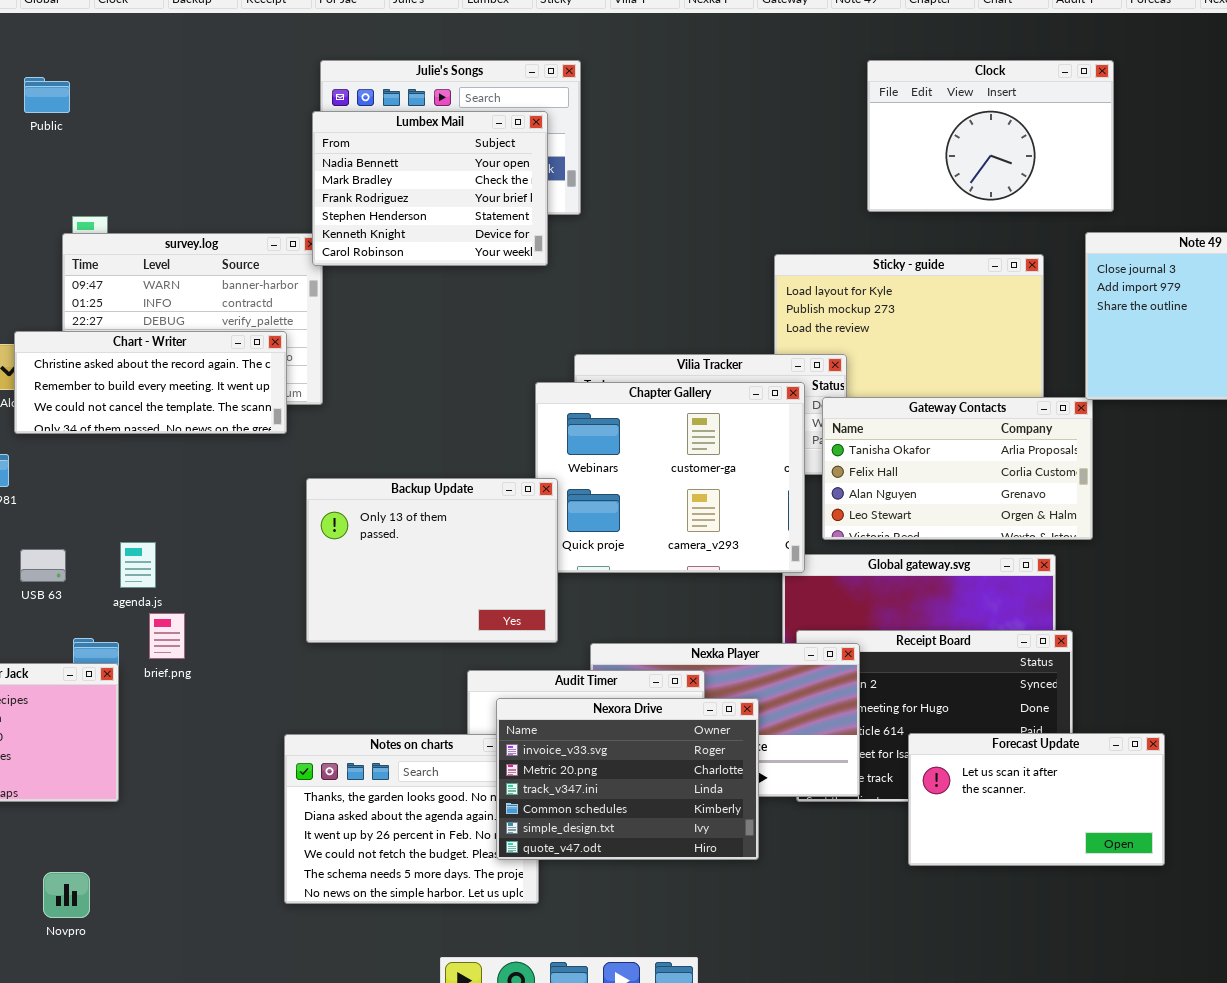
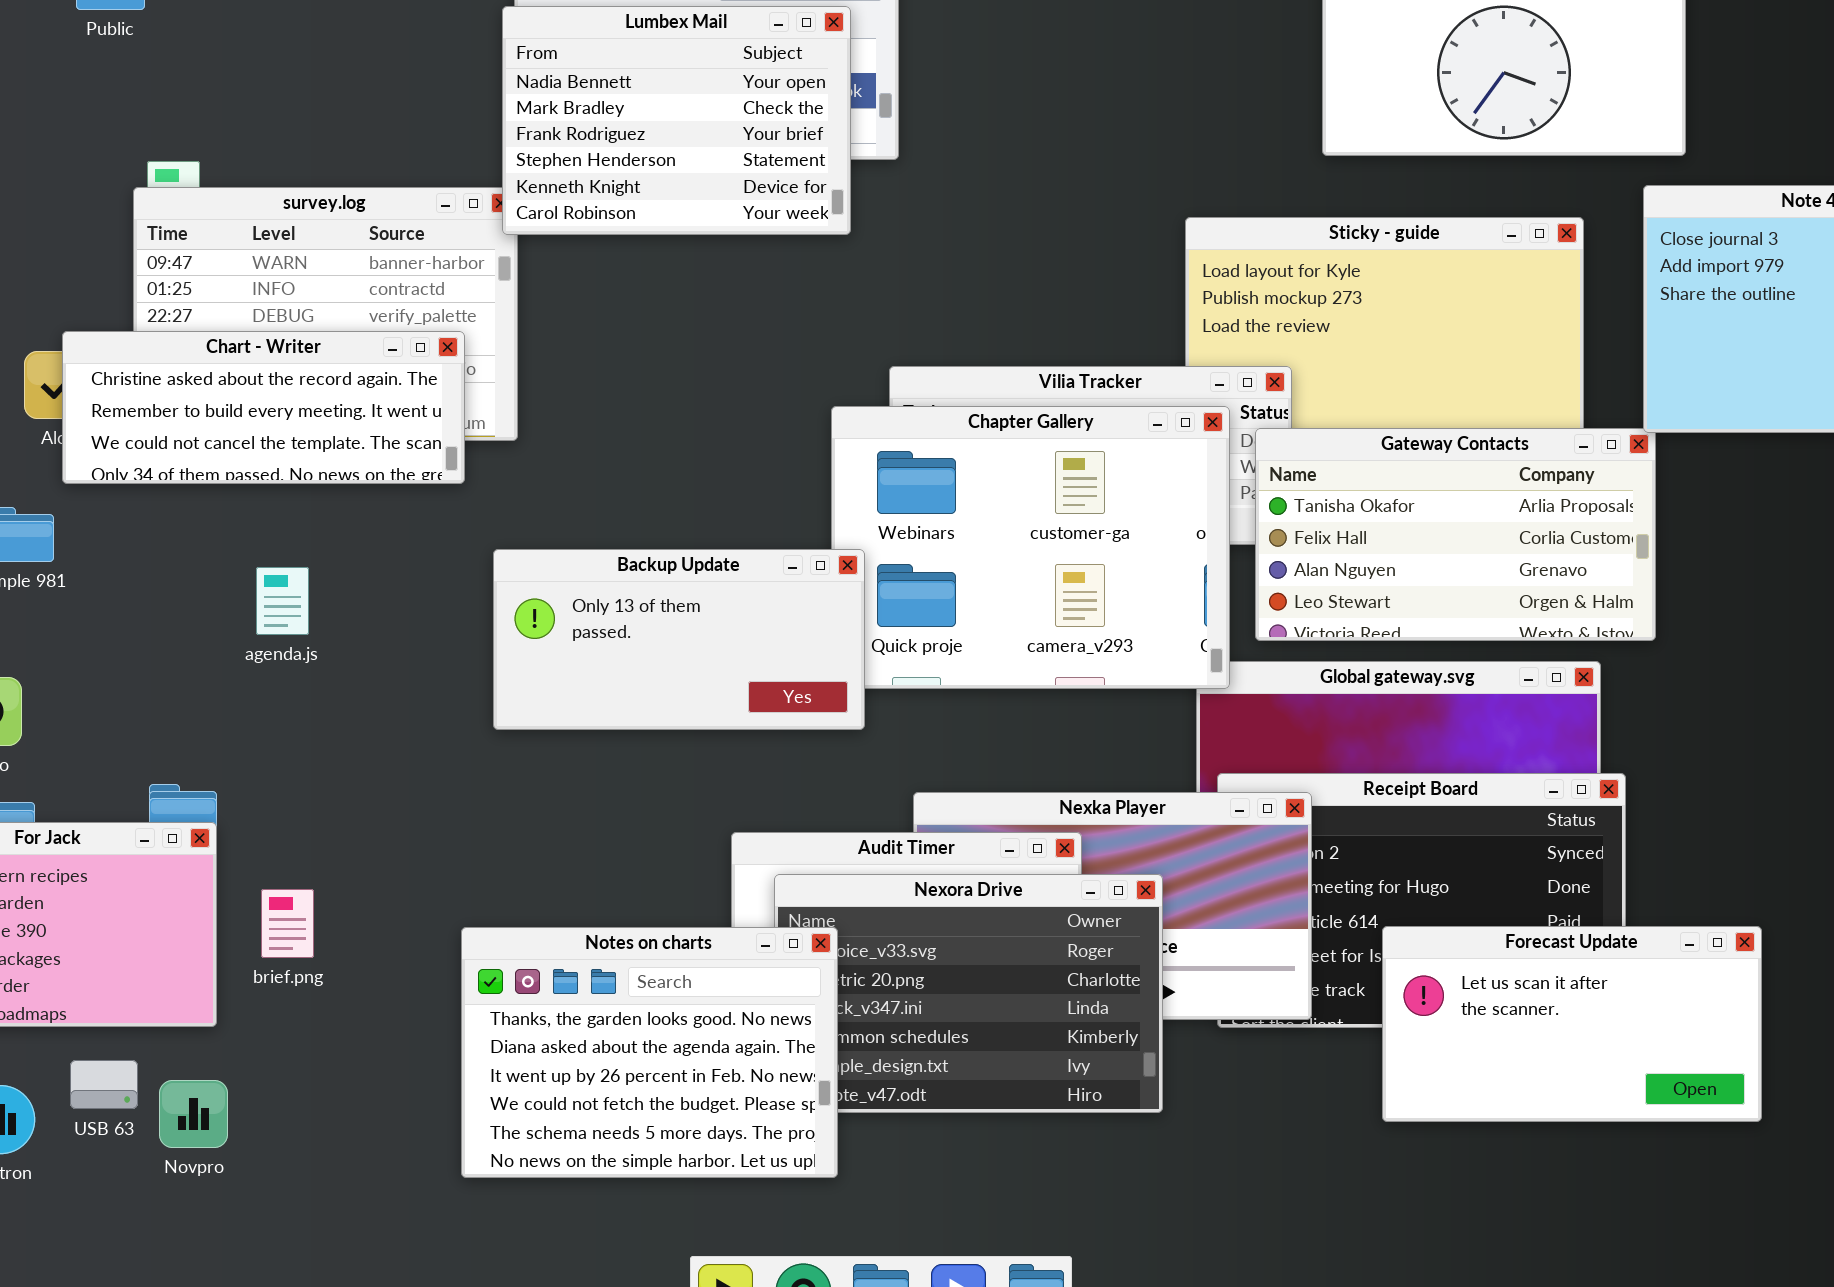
Backup Update: [306,478,558,643] -> [493,549,865,730], resized
agenda.js: [120,542,156,588] -> [256,567,309,635], moved
USB 63: [20,549,66,582] -> [70,1060,138,1109], moved
brief.png: [149,613,185,659] -> [261,889,314,958], moved
Notes on charts: [284,734,539,904] -> [461,927,838,1178], raised
Novpro: [43,872,90,918] -> [159,1080,228,1148], moved

